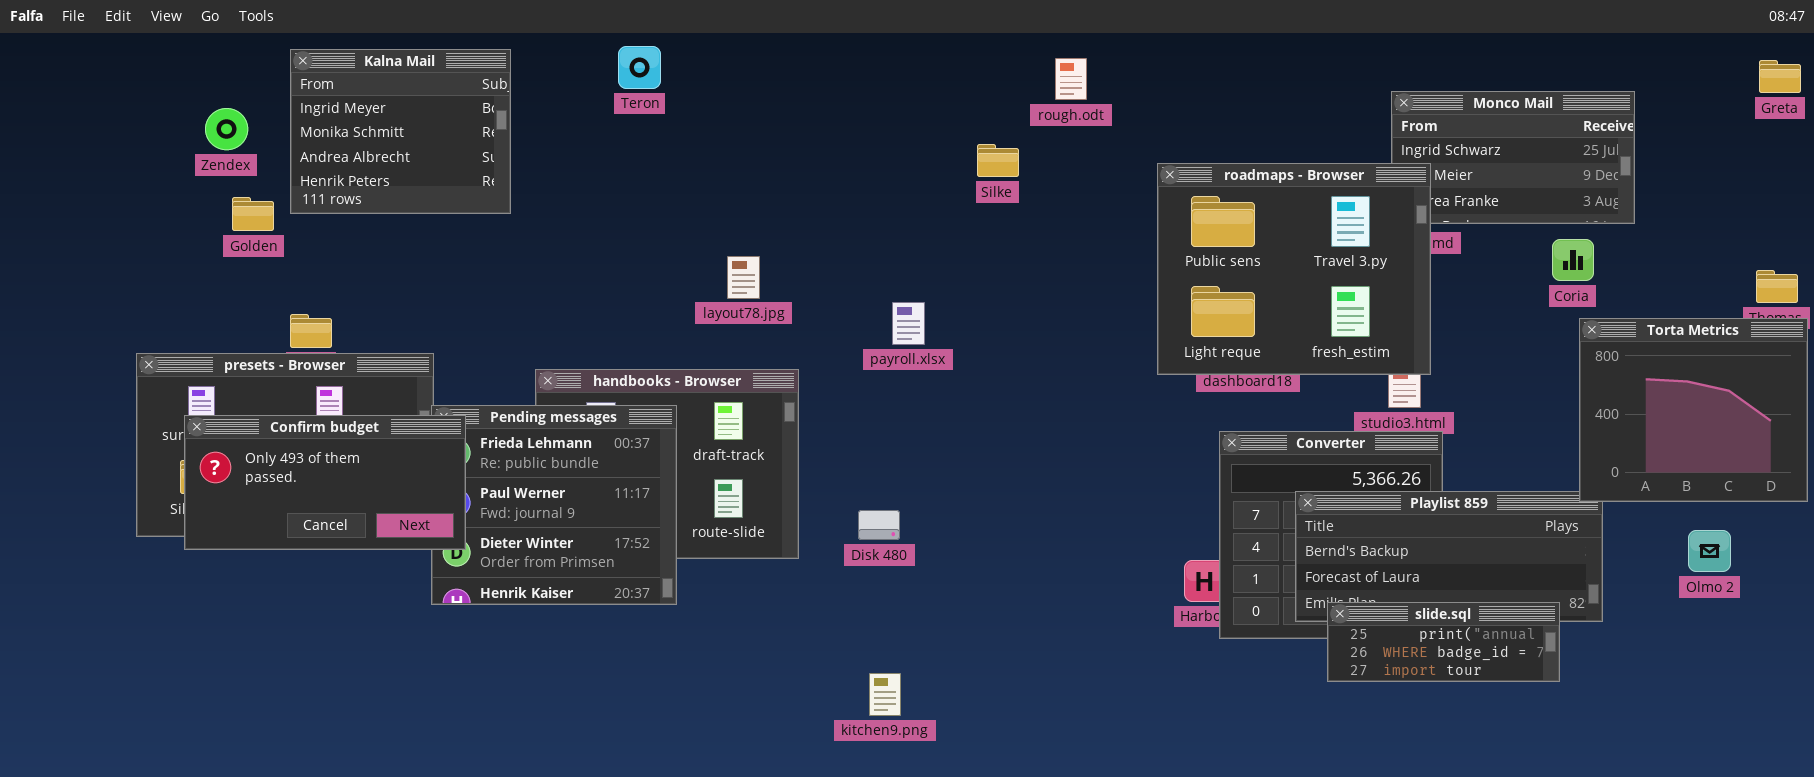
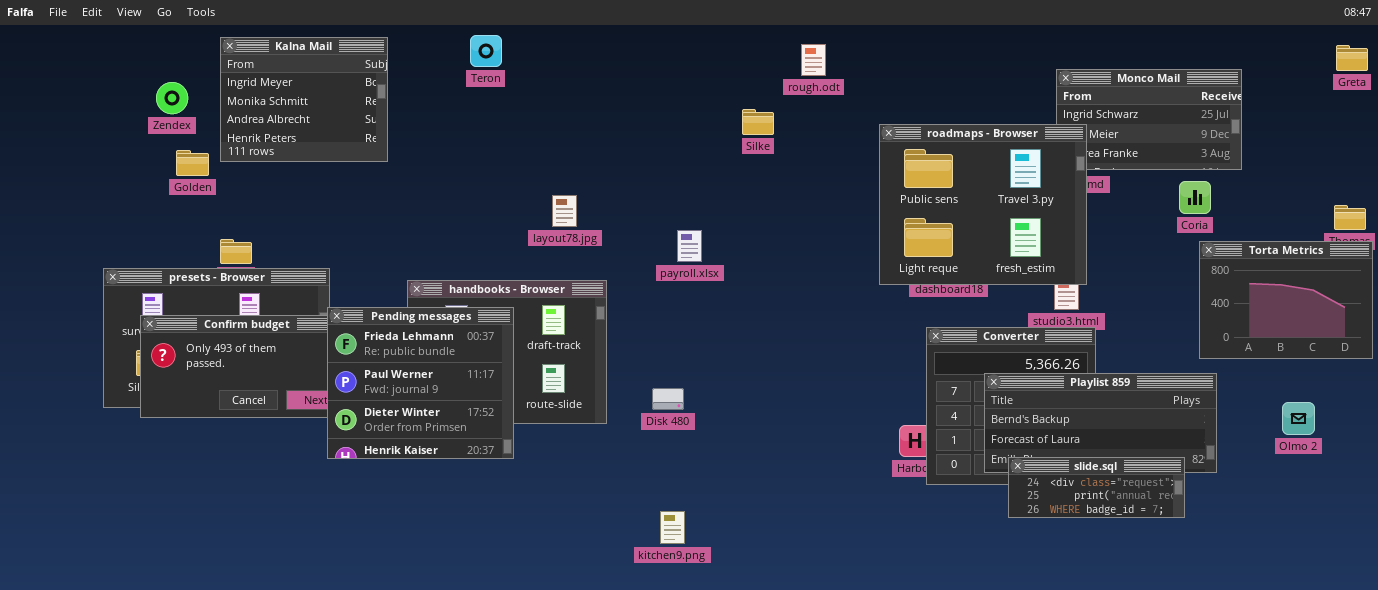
Torta Metrics: [1579,318,1808,502] -> [1199,241,1373,359], resized
Pending messages: [431,405,677,605] -> [327,307,514,459], raised
slide.sql: [1327,602,1560,682] -> [1008,457,1185,518], scrolled up 1 row

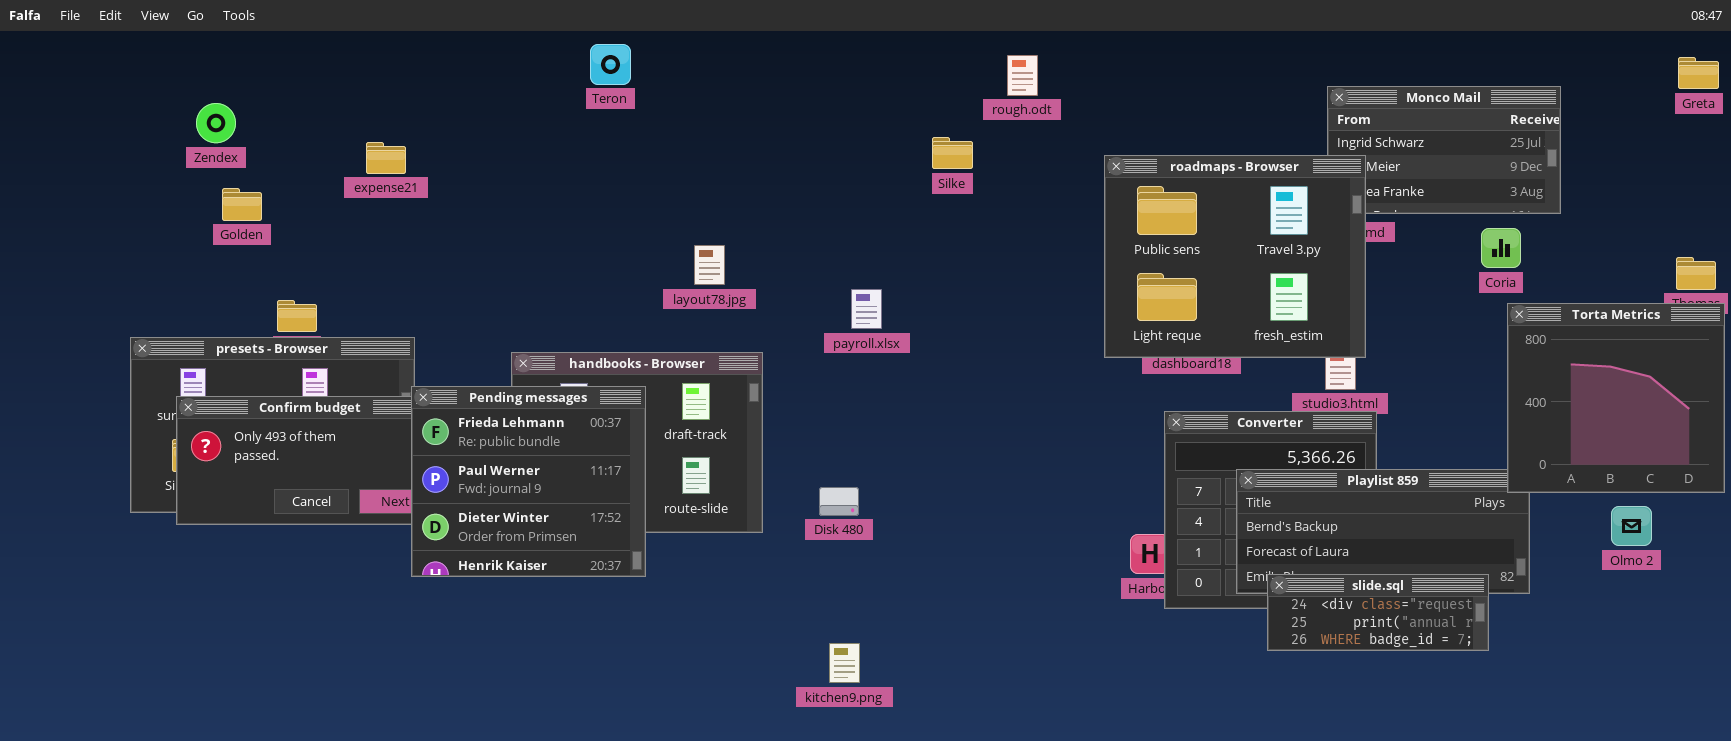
Kalna Mail: [220,37,388,162] -> none, closed
Torta Metrics: [1199,241,1373,359] -> [1507,303,1725,493], resized

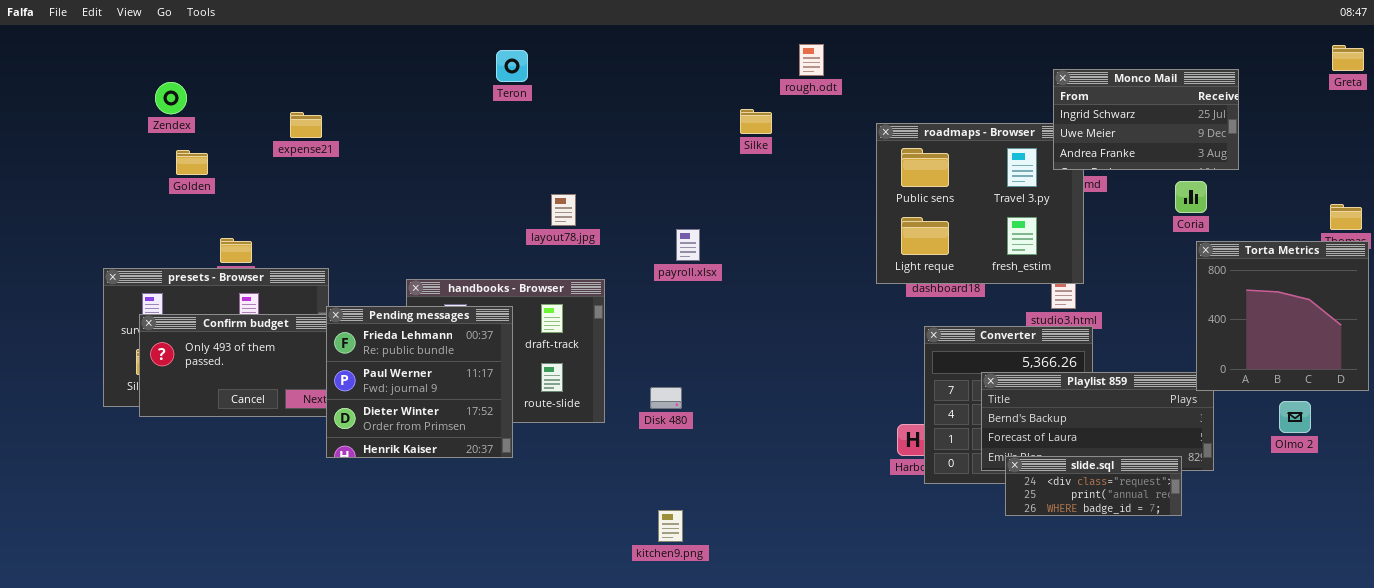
Teron: [590,44,631,85] -> [496,50,528,82], moved
Monco Mail: [1327,86,1561,214] -> [1053,69,1239,170], raised

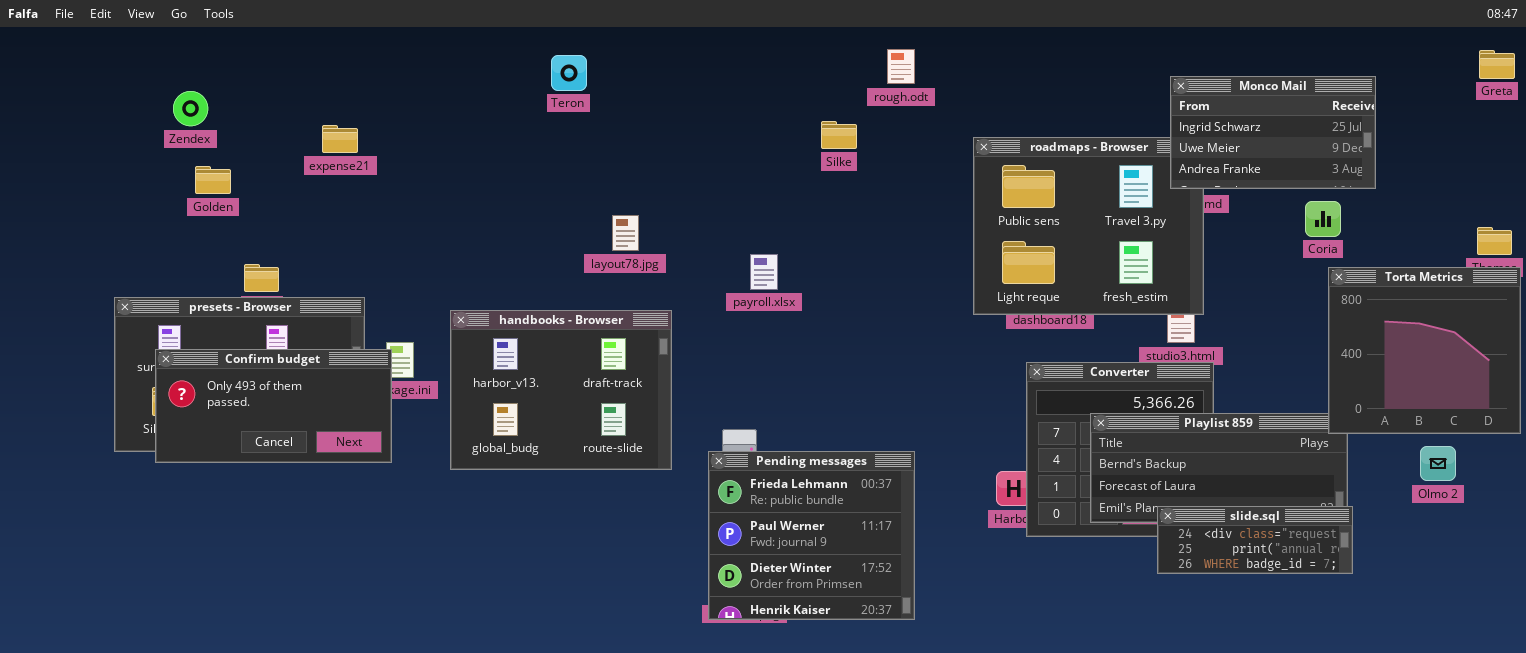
Pending messages: [326,306,513,458] -> [708,451,915,620], moved
slide.sql: [1005,456,1182,516] -> [1157,506,1353,574], moved

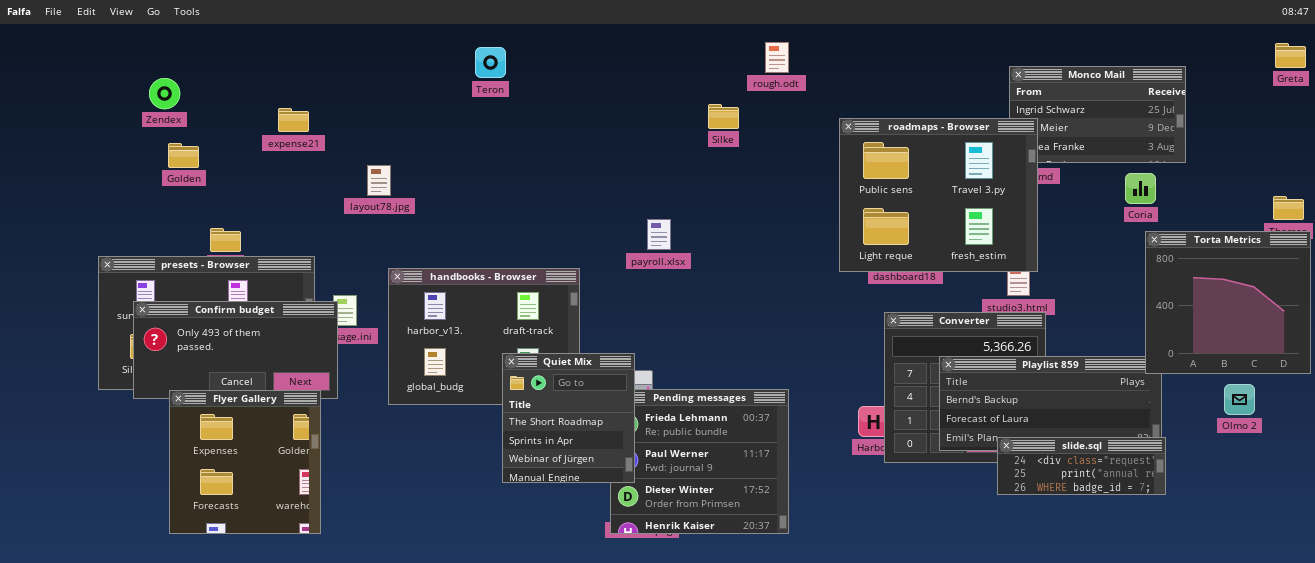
roadmaps - Browser: [973,137,1204,315] -> [839,118,1038,272], raised
layout78.jpg: [612,215,639,251] -> [367,165,391,196], moved
Quiet Mix: none -> [502,353,635,483], opened
Flyer Gallery: none -> [169,390,321,534], opened

